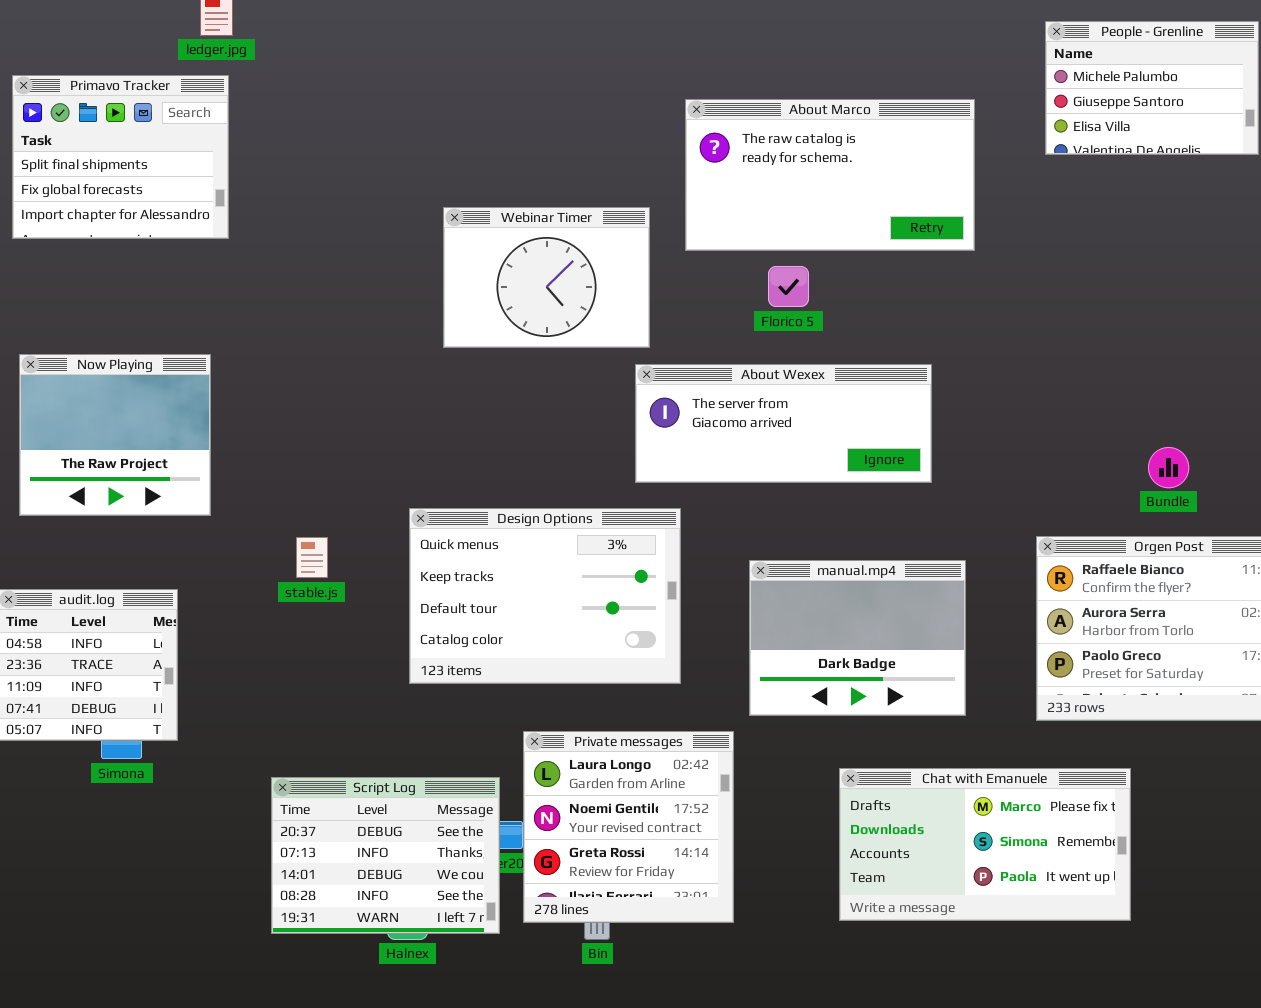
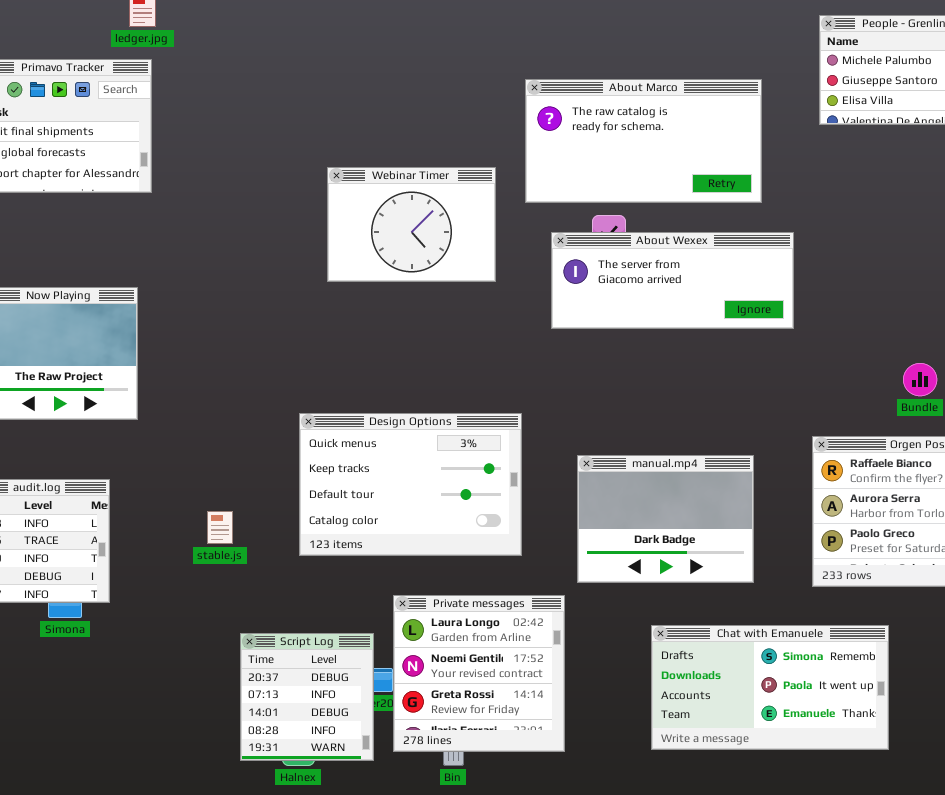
About Wexex: [635,364,932,483] -> [551,232,794,329], moved
stable.js: [296,537,328,578] -> [207,511,233,544], moved
Chat with Emanuele: [839,768,1131,921] -> [651,625,889,750], scrolled down 1 row
Script Log: [271,777,500,934] -> [240,633,374,761], resized

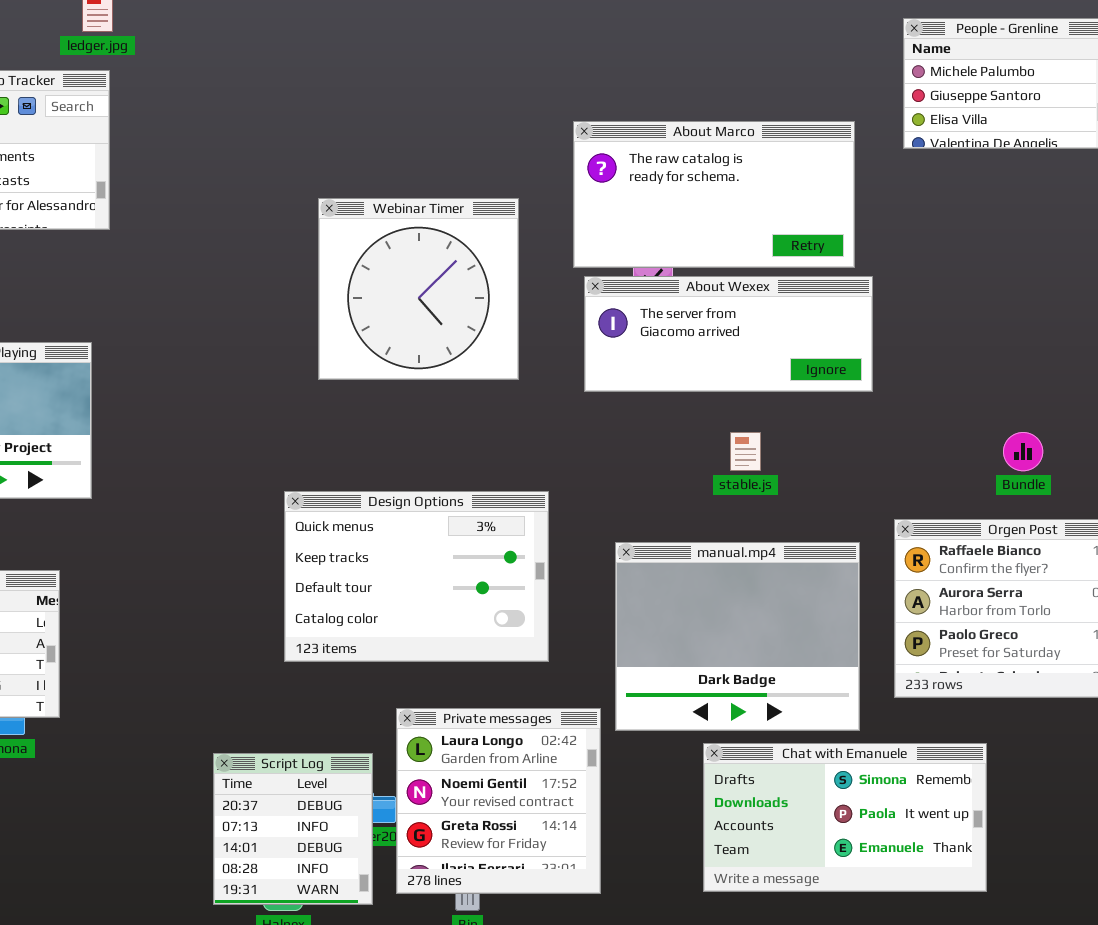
About Marco: [525,79,762,203] -> [573,121,855,268], moved
Webinar Timer: [327,167,496,282] -> [318,198,519,380], resized
manual.mp4: [577,455,754,583] -> [615,542,860,731], resized
stable.js: [207,511,233,544] -> [730,432,761,471], moved

